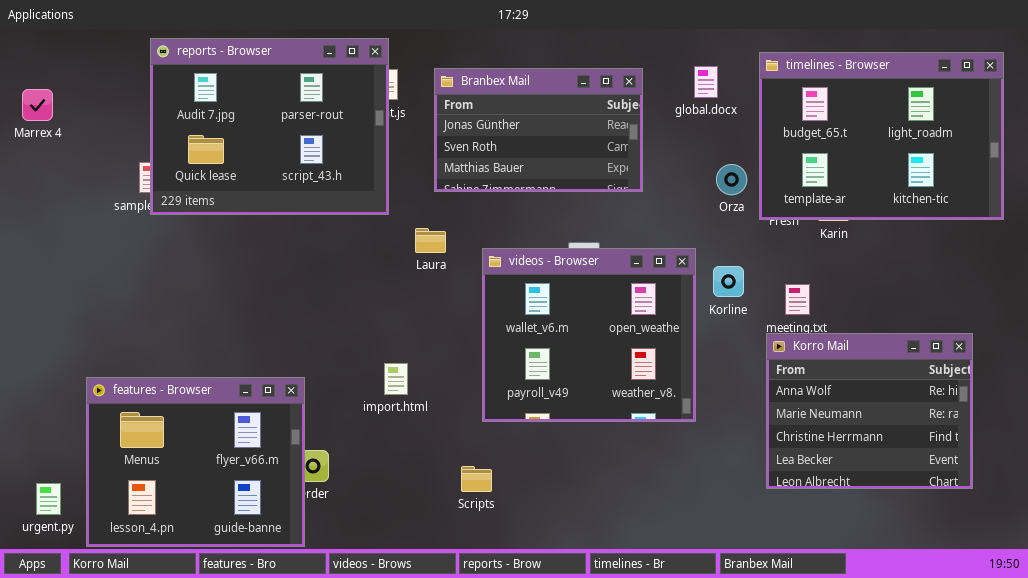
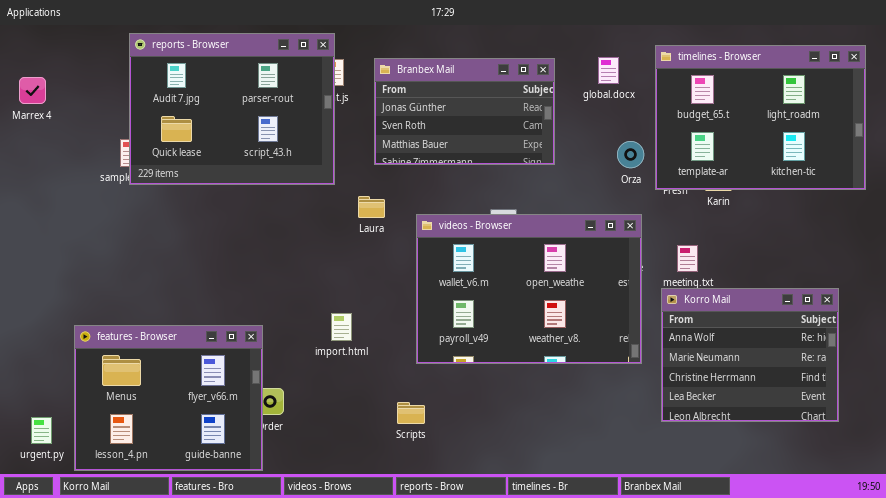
videos - Browser: [482,248,696,422] -> [416,214,642,364], resized

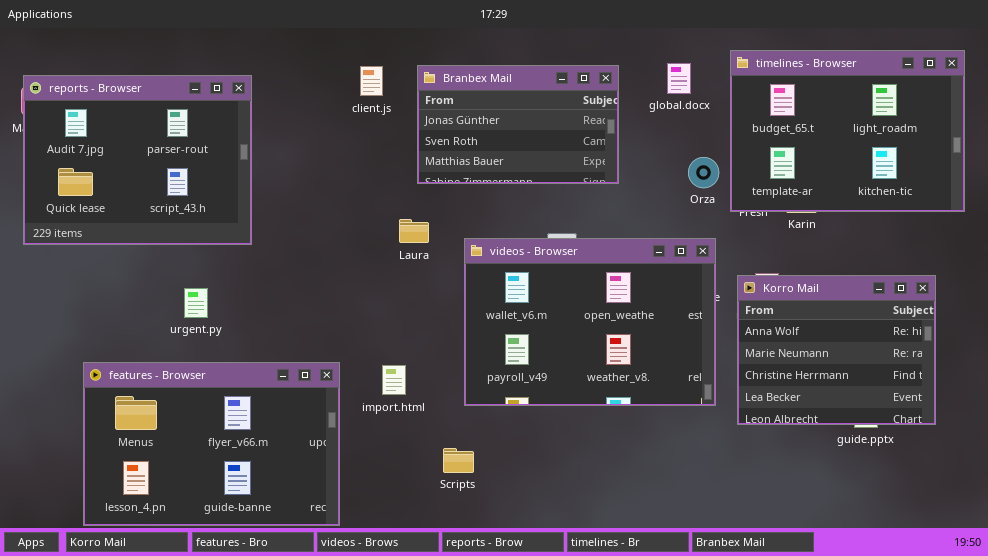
reports - Browser: [129,33,335,185] -> [23,75,252,245], moved
Korro Mail: [661,288,839,422] -> [737,275,936,425], moved
import.html: [331,313,352,341] -> [382,365,406,395], moved
features - Browser: [74,325,263,471] -> [83,362,340,526], resized
urgent.py: [31,417,52,444] -> [184,288,208,318], moved

